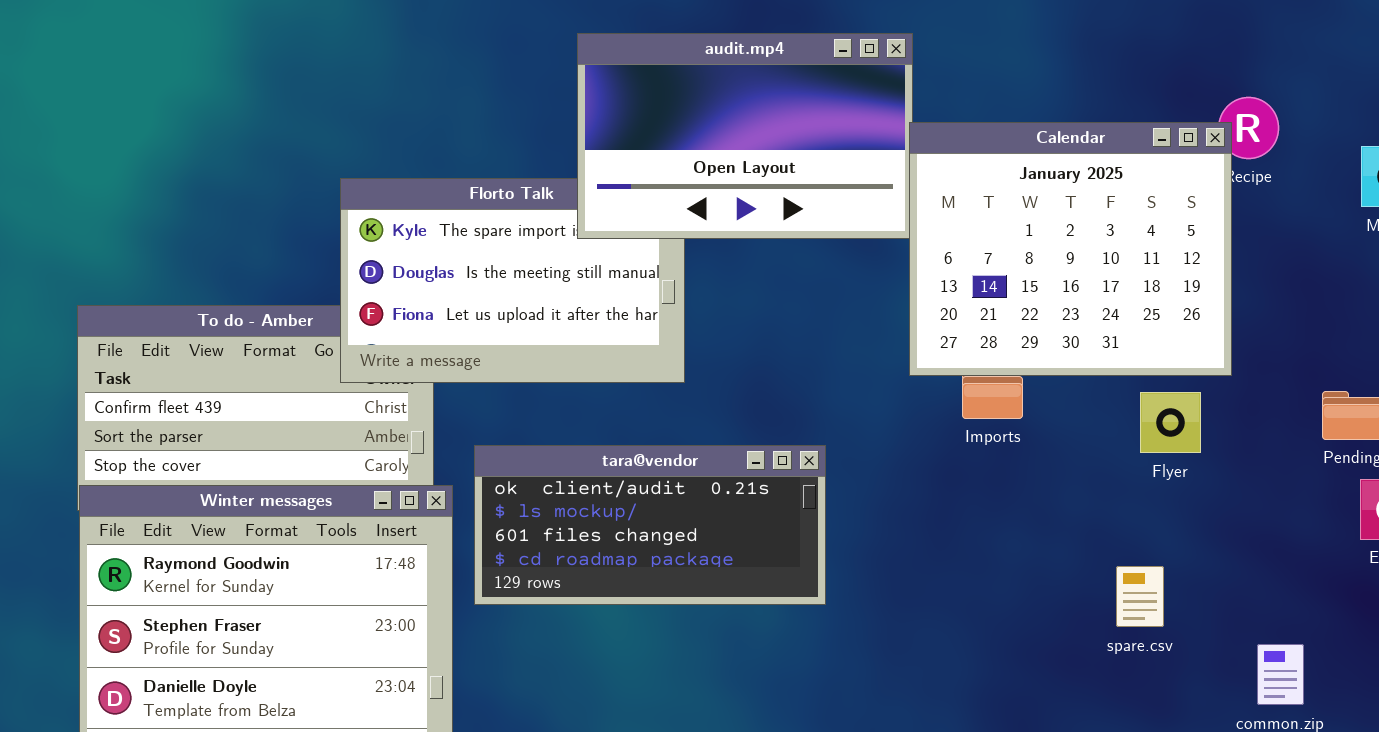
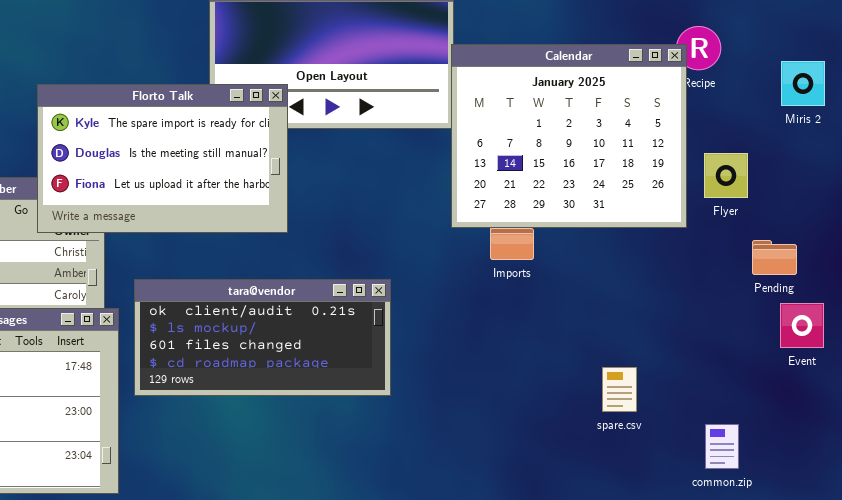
Florto Talk: [340,178,685,383] -> [37,84,288,233], raised
Flyer: [1140,392,1201,453] -> [704,153,748,198], moved

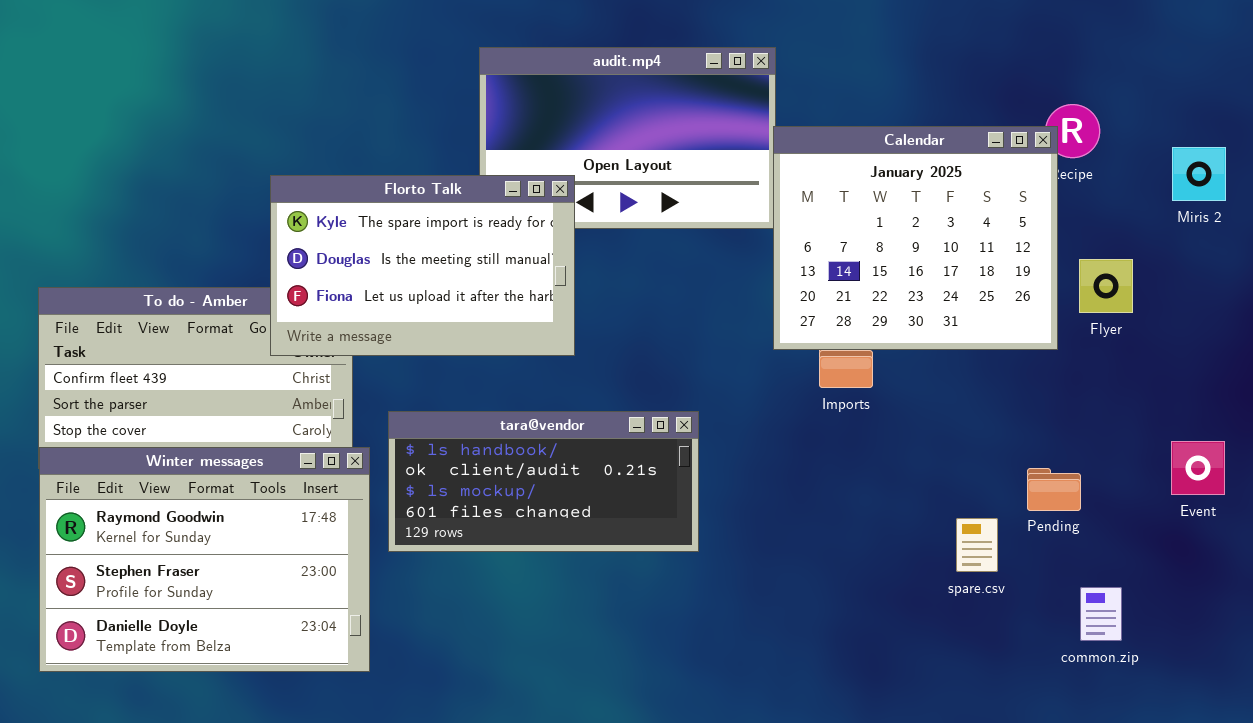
Pending: [752,240,797,275] -> [1027,468,1081,511], moved
tara@vendor: [134,279,391,396] -> [388,411,699,552], scrolled up 1 row

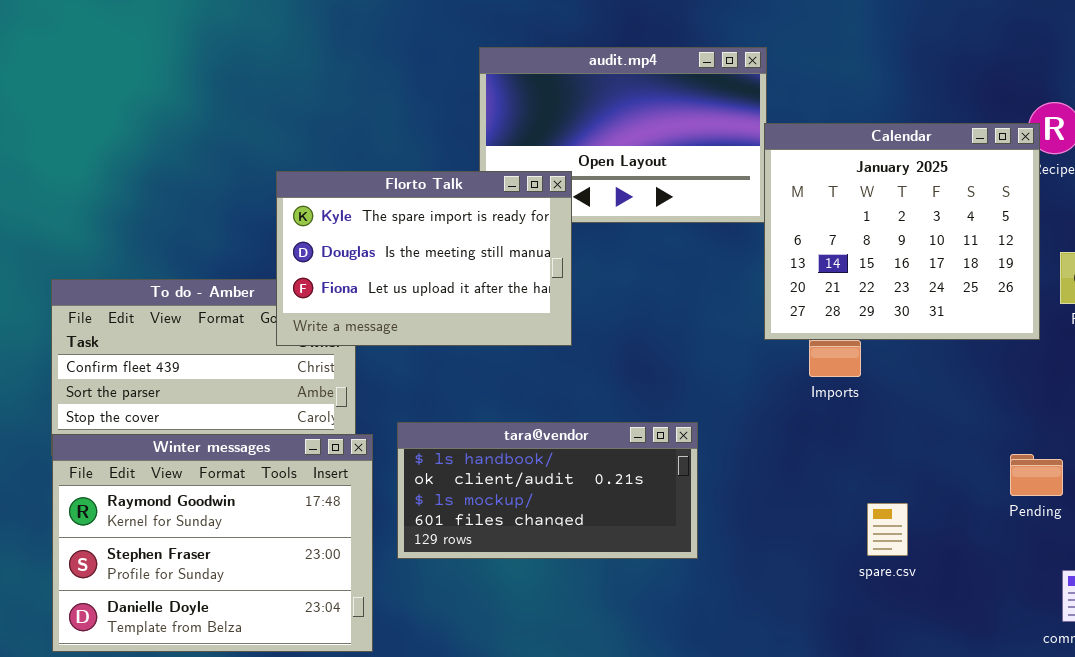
tara@vendor: [388,411,699,552] -> [397,422,698,559], moved
spare.csv: [956,518,998,572] -> [867,503,908,556], moved

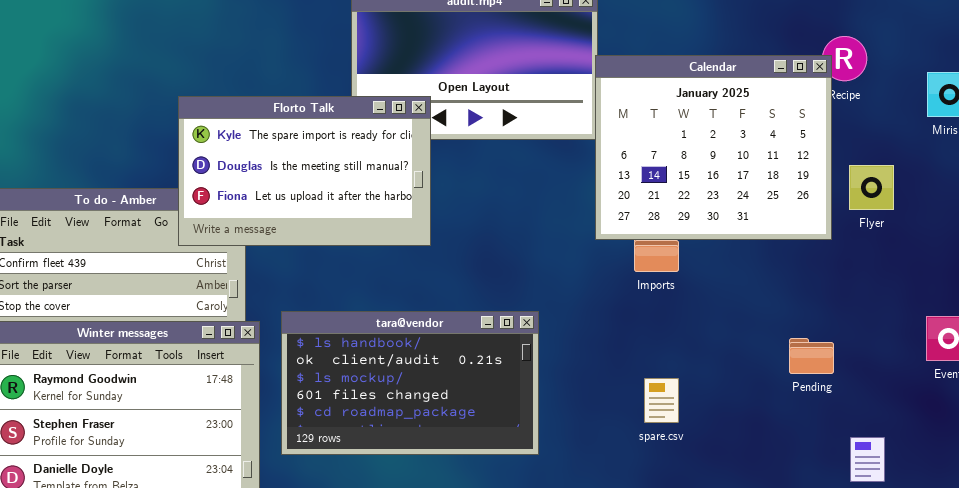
tara@vendor: [397,422,698,559] -> [281,311,539,455], resized
Pending: [1010,454,1063,496] -> [789,338,834,374], moved
spare.csv: [867,503,908,556] -> [644,378,679,423], moved

